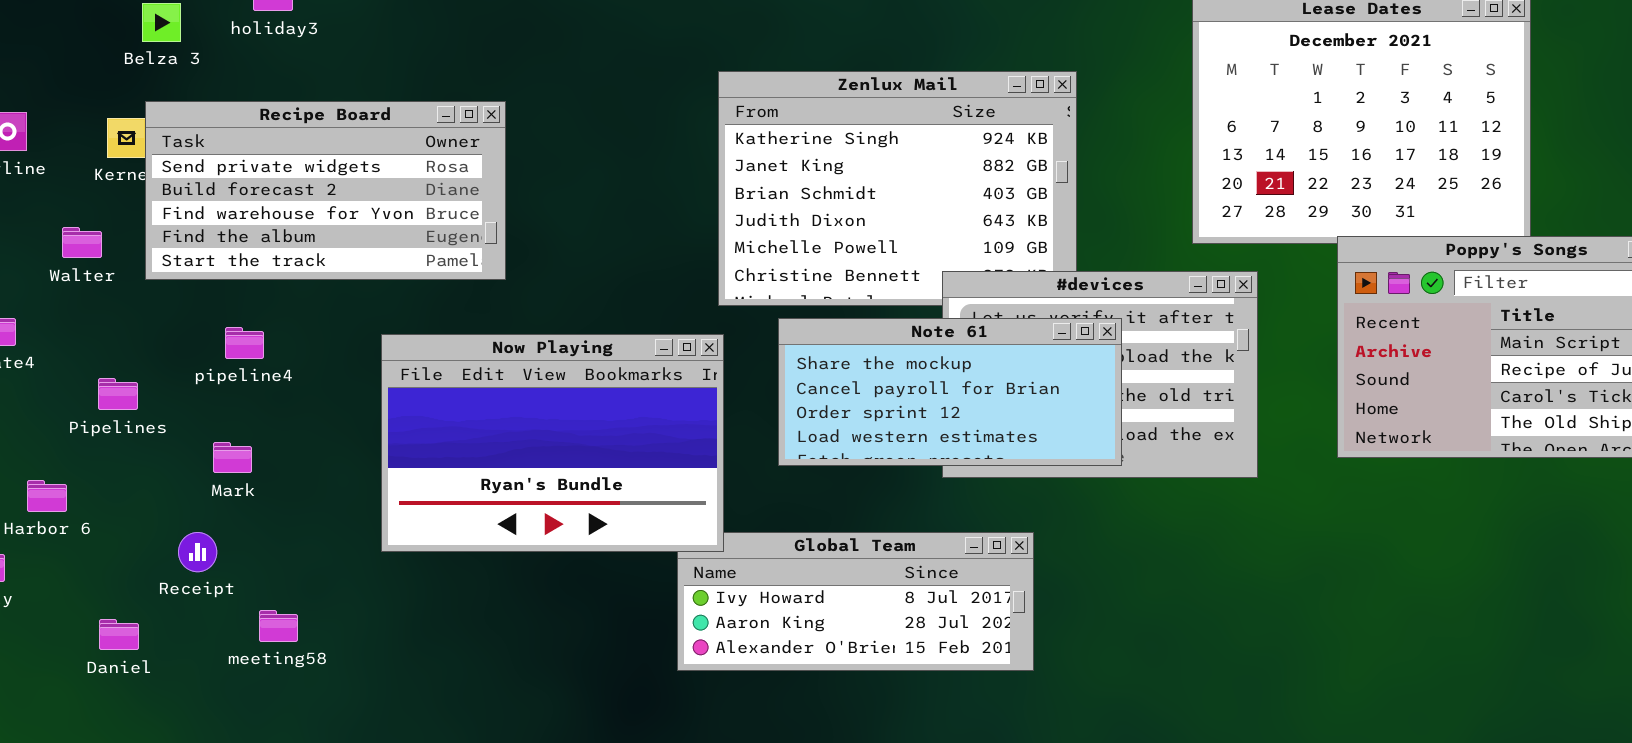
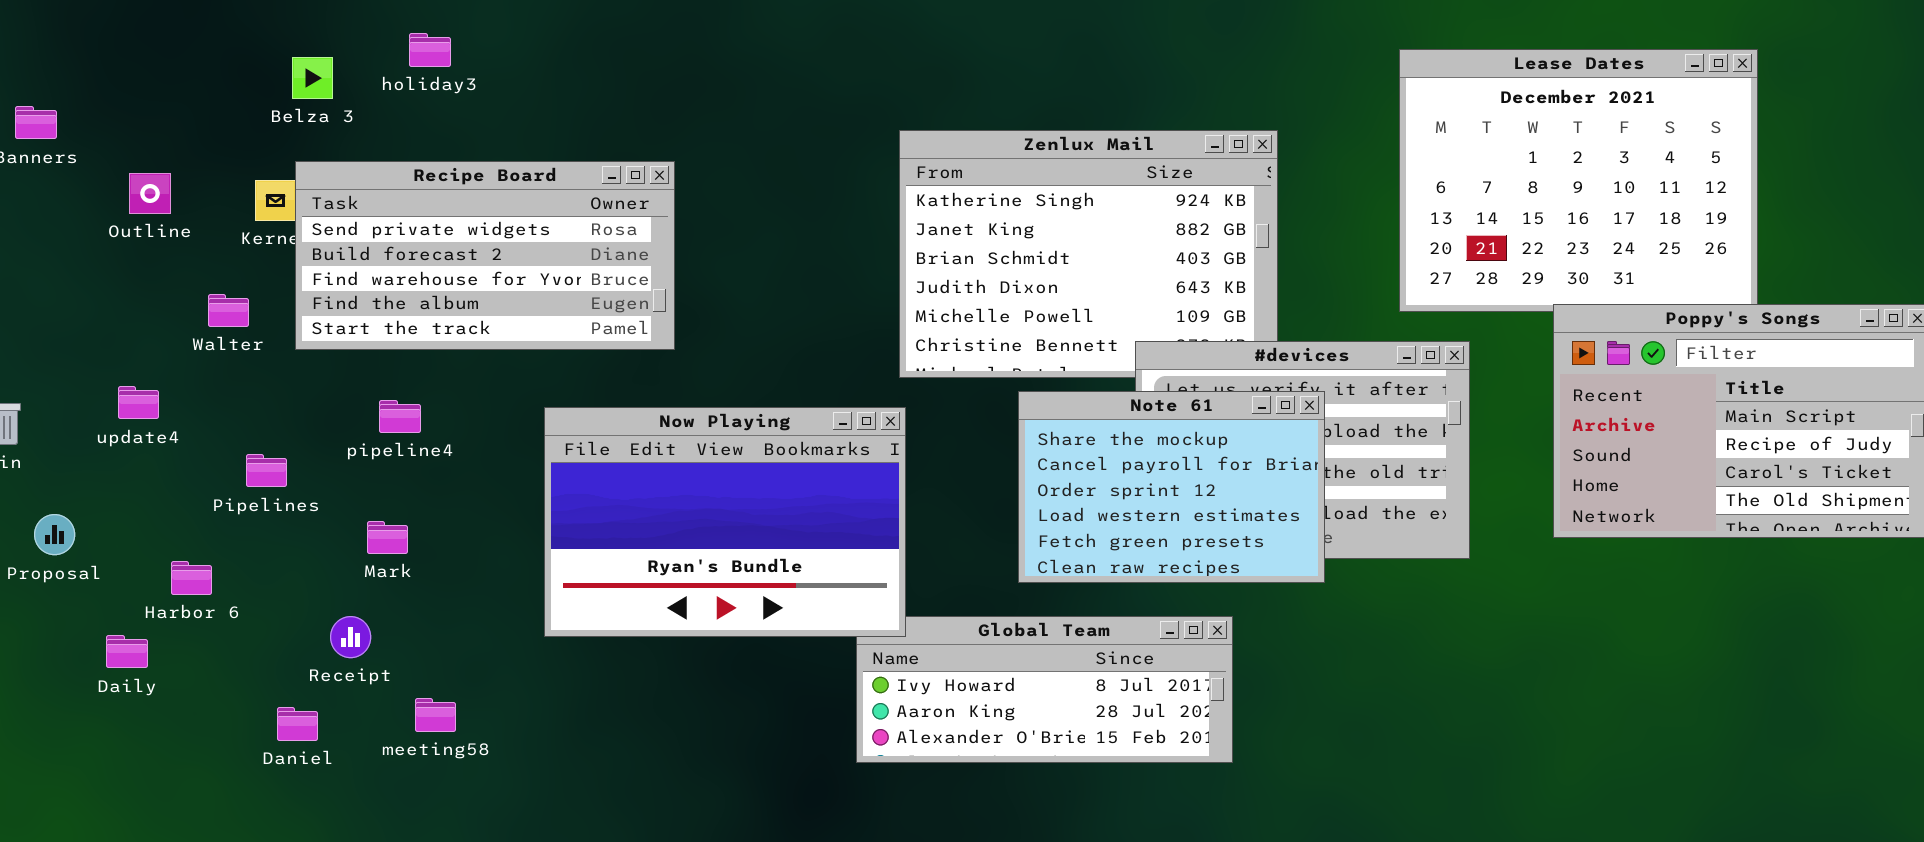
Note 61: [778,318,1122,466] -> [1018,391,1325,583], resized
Daniel: [99,619,139,650] -> [277,707,318,741], moved

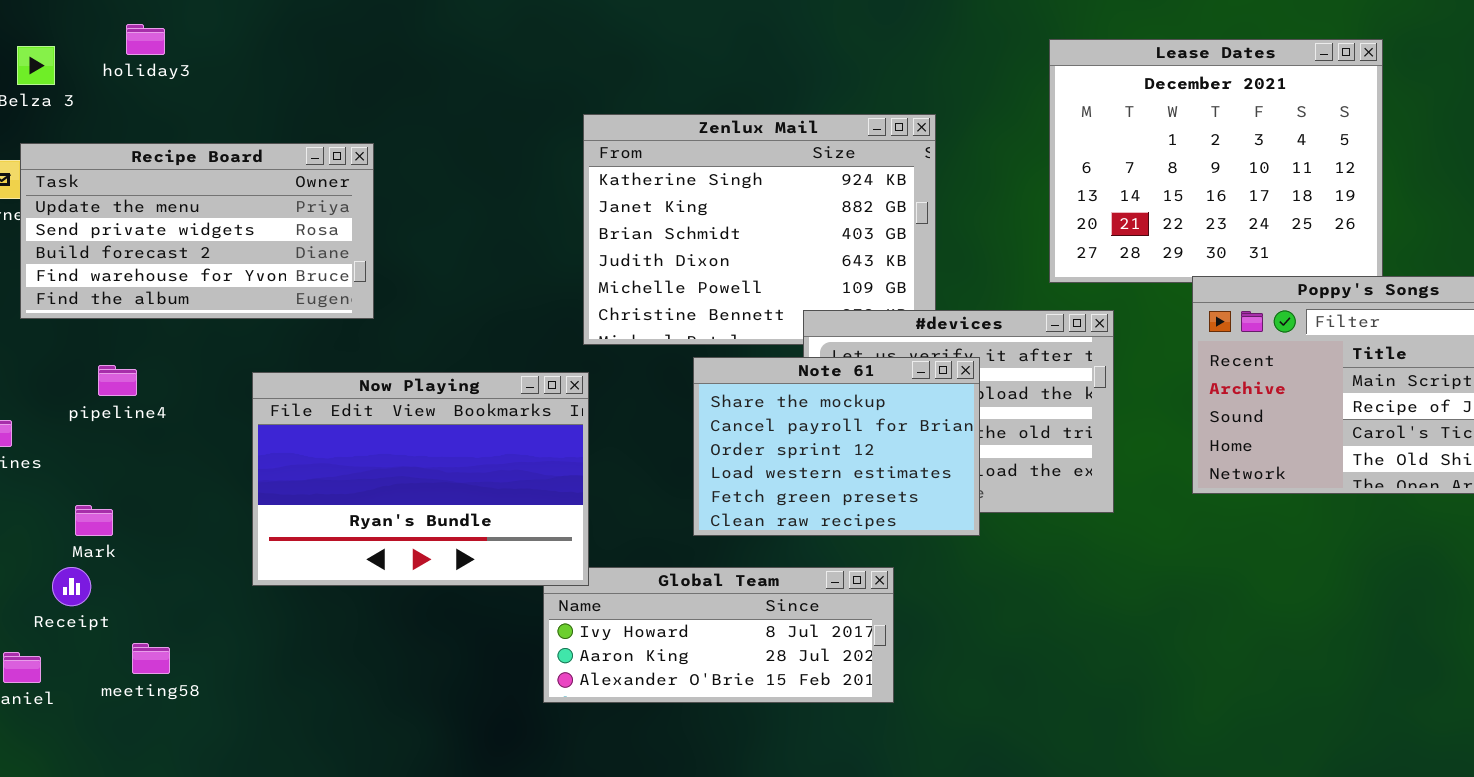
Recipe Board: [295,161,675,350] -> [20,143,374,319], scrolled up 1 row
Mark: [367,521,408,554] -> [75,505,113,536], moved

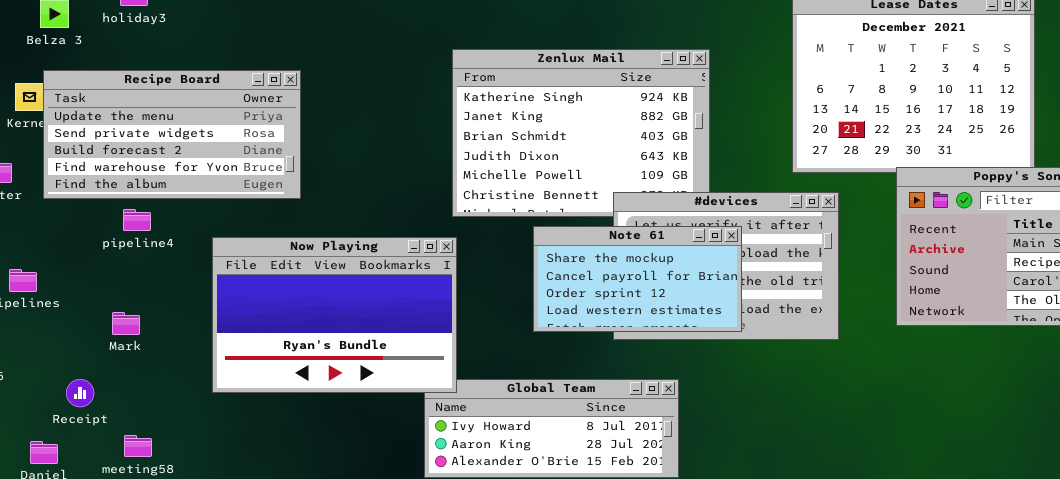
Note 61: [693,357,980,536] -> [533,226,742,332], resized
pipeline4: [98,365,137,396] -> [123,209,151,231], moved
Mark: [75,505,113,536] -> [112,312,140,335], moved

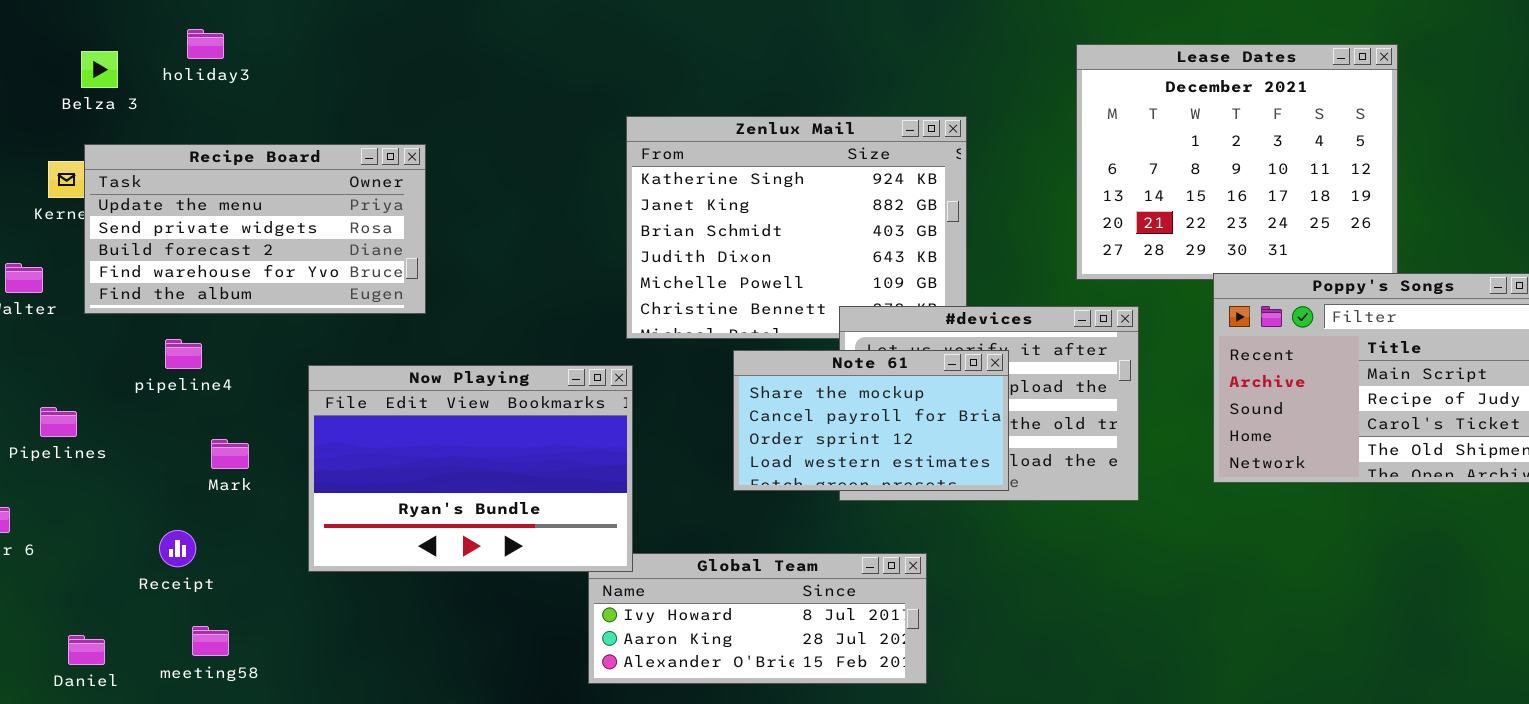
pipeline4: [123,209,151,231] -> [165,339,202,369], moved
Mark: [112,312,140,335] -> [211,439,249,469], moved
Receipt: [66,379,94,407] -> [159,530,196,567], moved

